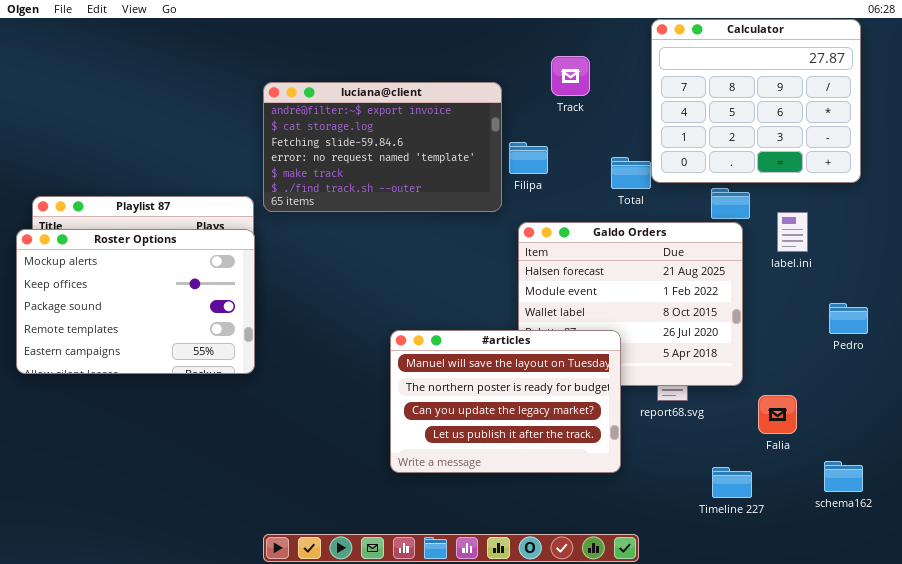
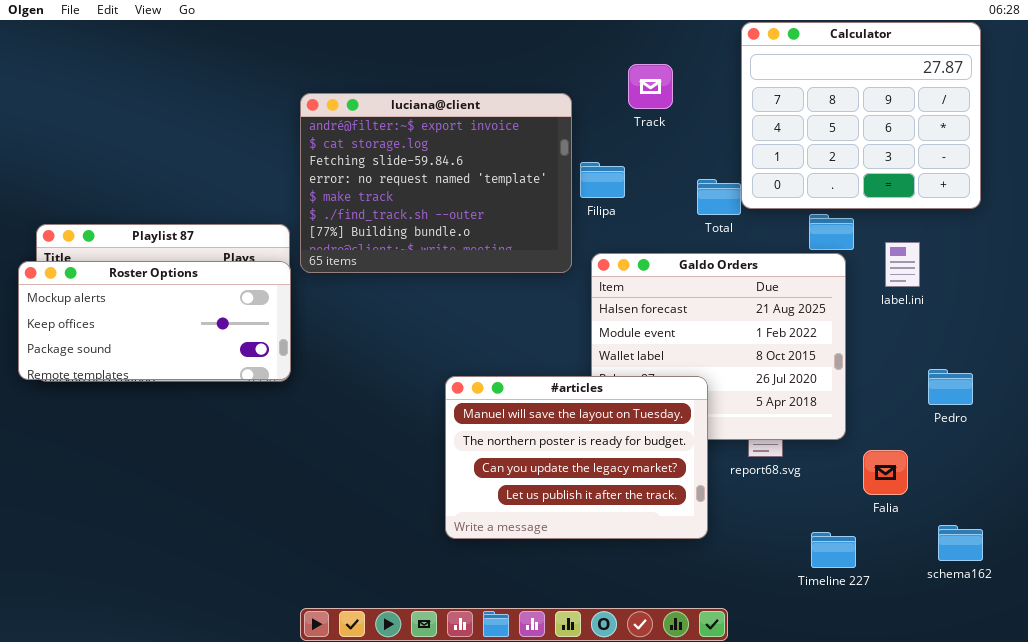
luciana@client: [263,82,502,212] -> [300,93,572,273], resized
Roster Options: [16,229,255,374] -> [18,261,291,380], resized
Pedro: [829,303,868,334] -> [928,369,973,405], moved

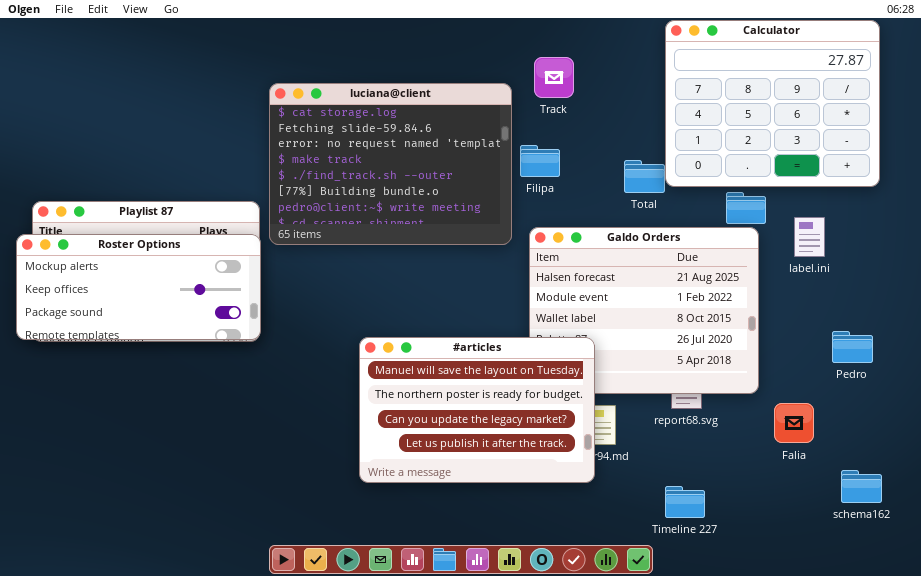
Track: [628,64,673,109] -> [534,57,574,98], moved
luciana@client: [300,93,572,273] -> [269,83,512,245], scrolled down 1 row
#articles: [445,376,708,539] -> [359,337,595,483], moved
Timeline 227: [811,532,856,568] -> [665,486,705,518], moved

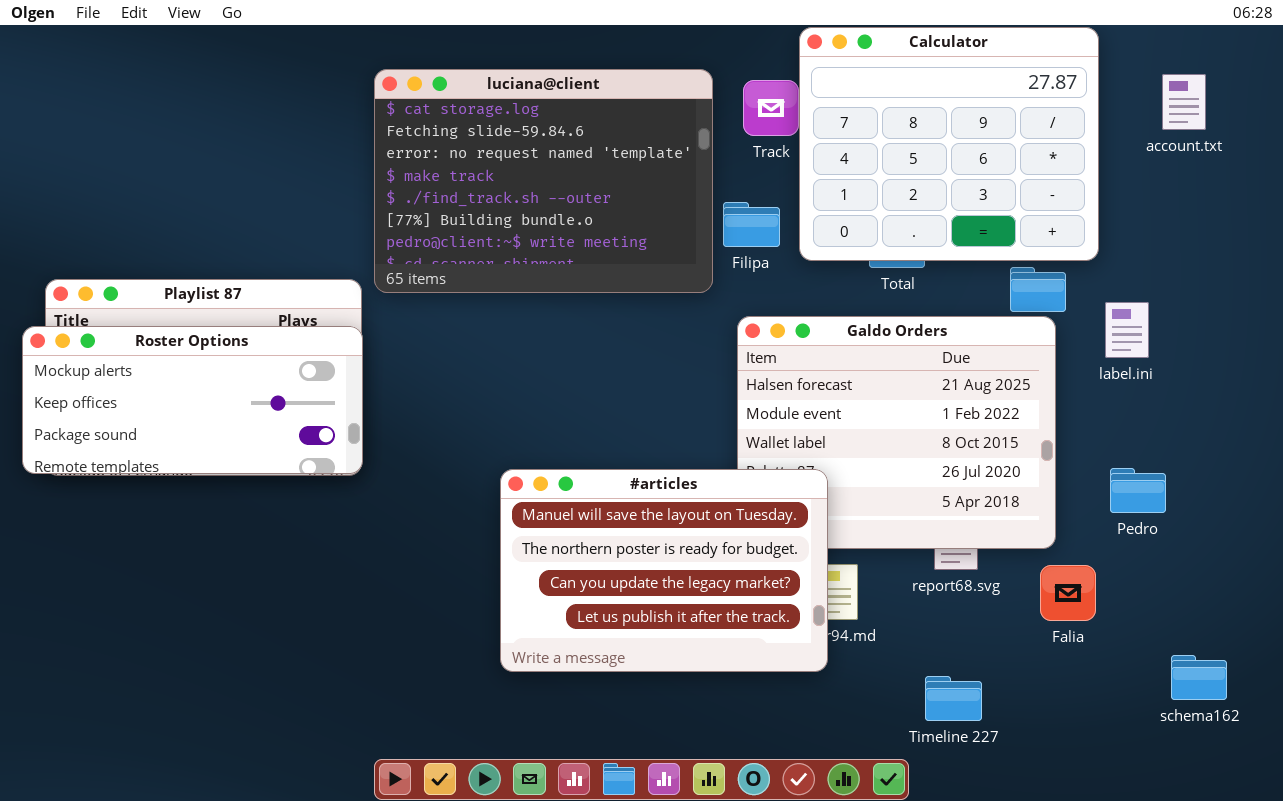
Calculator: [665,20,880,187] -> [799,27,1099,261], moved
luciana@client: [269,83,512,245] -> [374,69,713,293], moved
Pedro: [832,331,873,363] -> [1110,468,1166,513], moved
Falia: [774,403,814,443] -> [1040,565,1096,621], moved

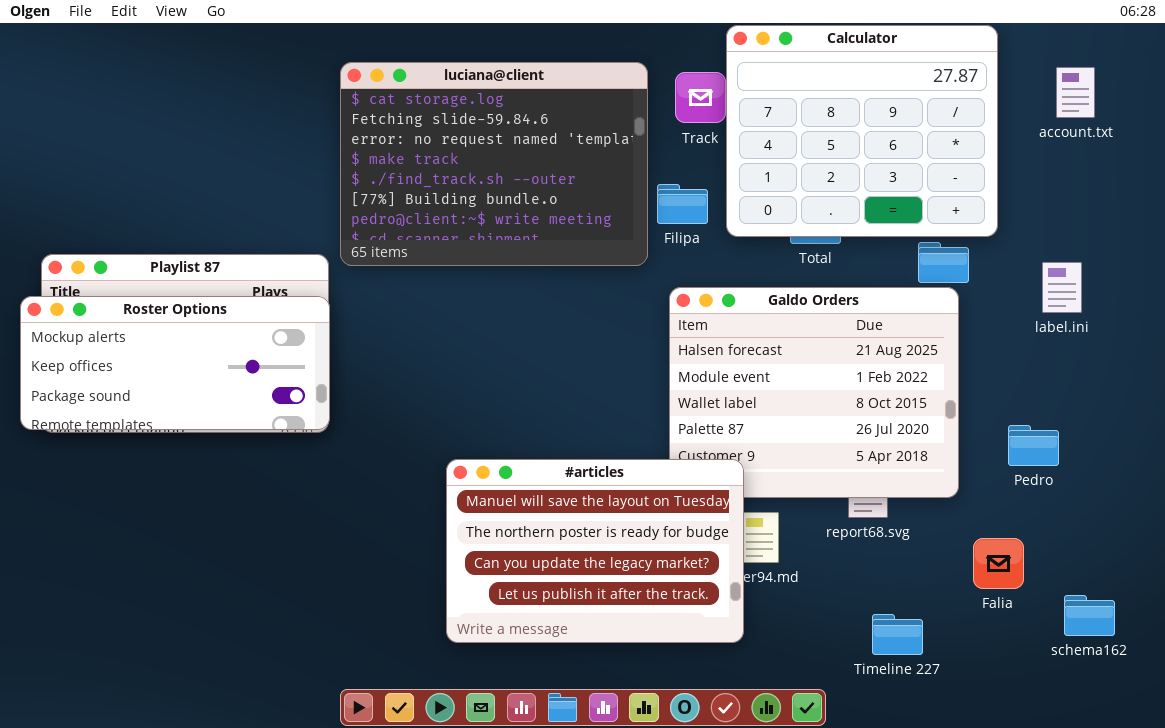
label.ini: [1105,302,1149,358] -> [1042,262,1082,313], moved
#articles: [500,469,828,672] -> [446,459,744,643], moved
Falia: [1040,565,1096,621] -> [973,538,1024,589], moved
Timeline 227: [925,676,982,721] -> [872,614,923,655], moved

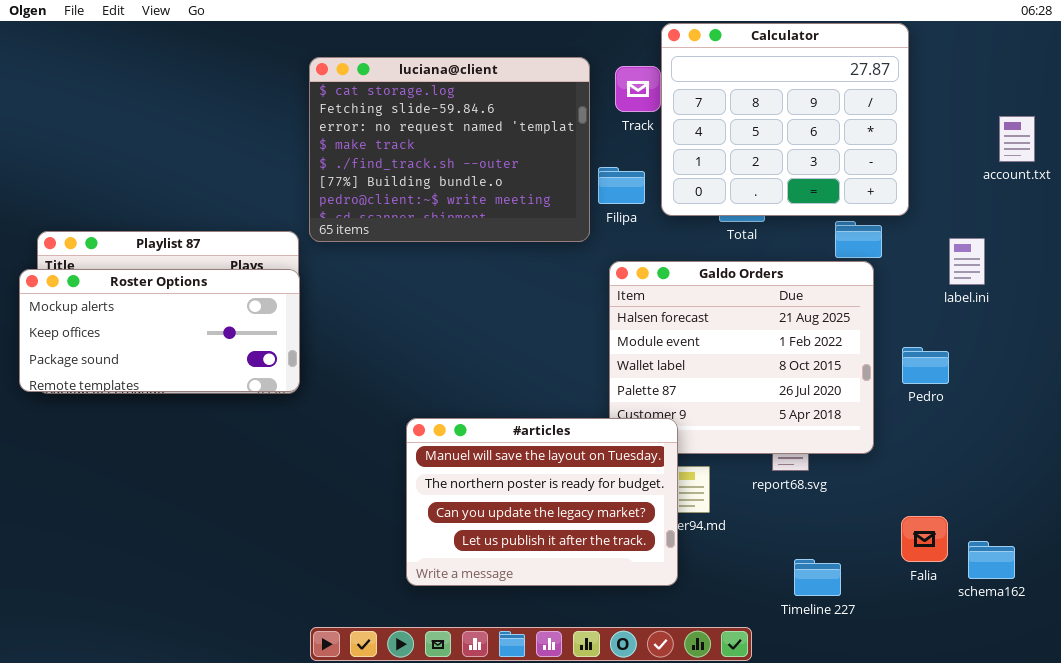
account.txt: [1056,67,1095,118] -> [999,116,1035,162], moved
Pedro: [1008,425,1059,466] -> [902,347,949,384], moved
Falia: [973,538,1024,589] -> [901,516,948,562], moved

